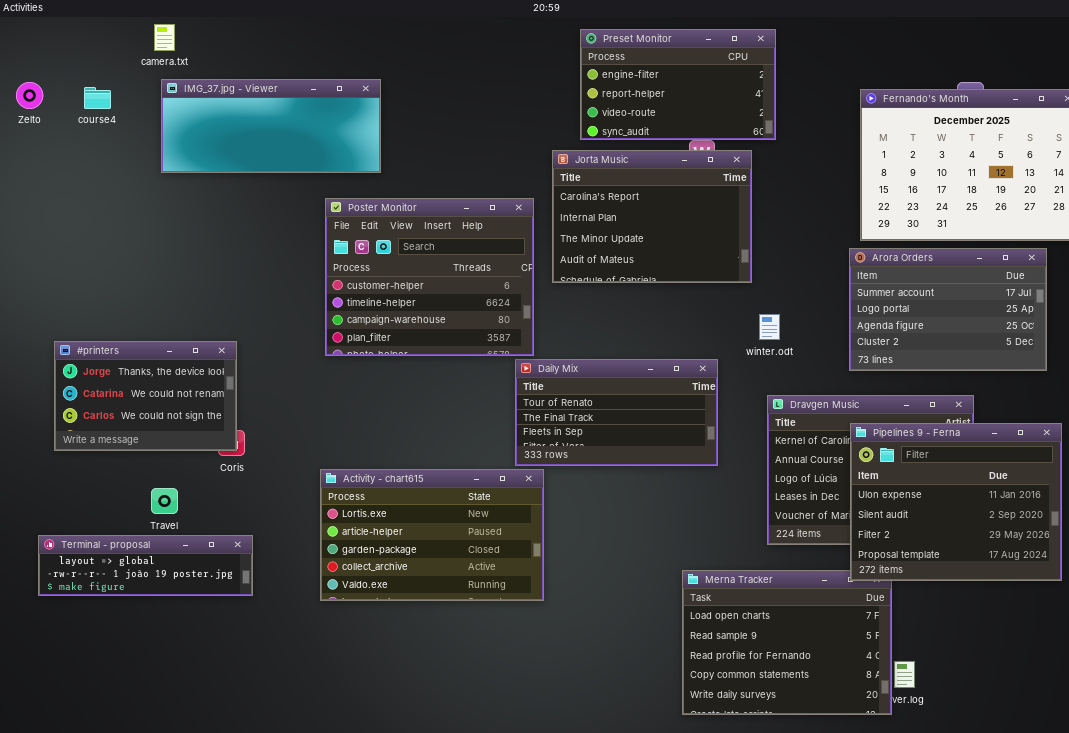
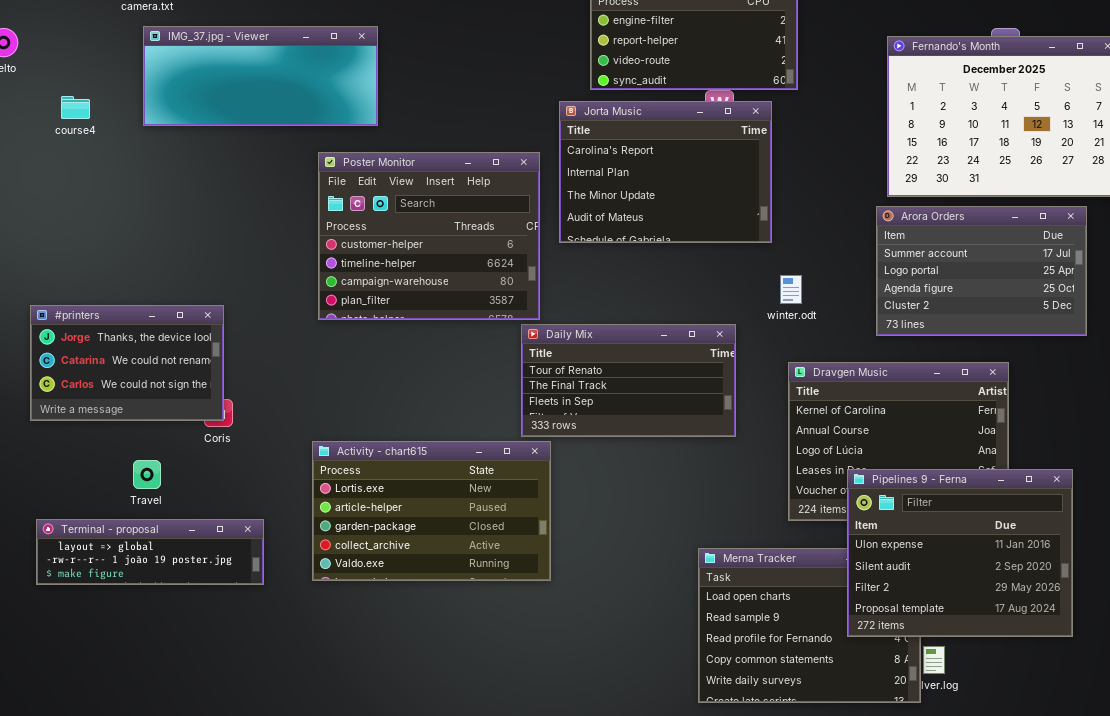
course4: [84,87,111,109] -> [61,96,90,119], moved
Pipelines 9 - Ferna: [850,423,1062,581] -> [847,469,1073,637], moved
Terminal - proposal: [38,535,253,596] -> [36,519,264,585], moved

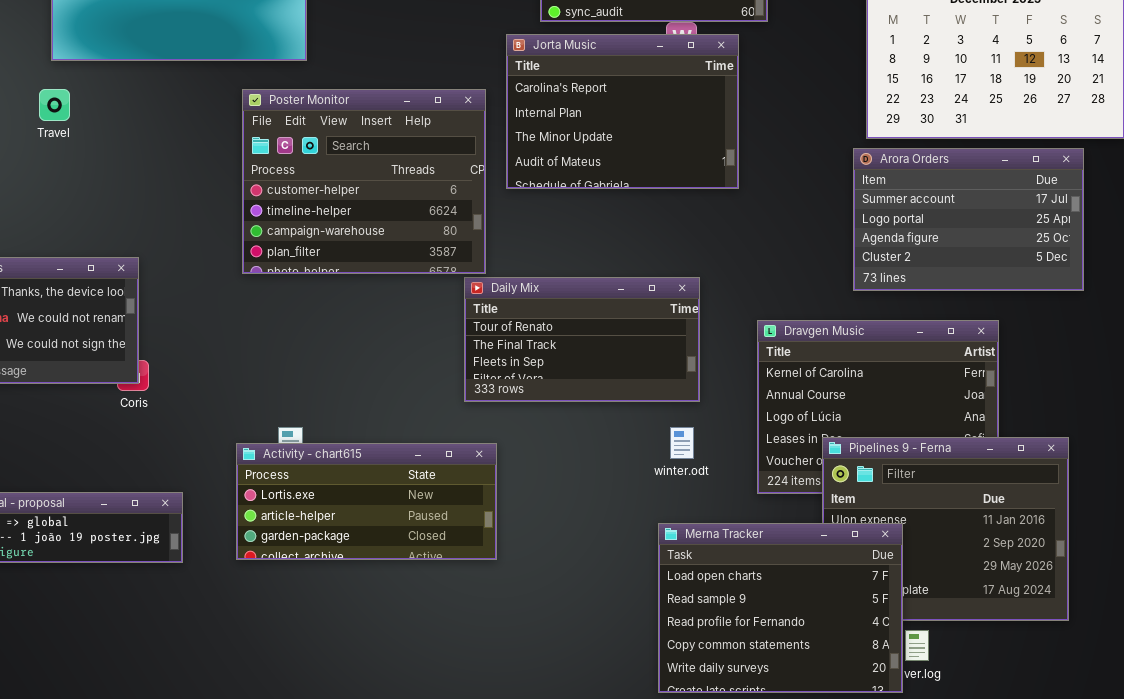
winter.odt: [780,275,802,304] -> [670,427,694,459], moved
Activity - chart615: [312,441,551,581] -> [236,443,497,560], resized
Travel: [133,460,161,489] -> [39,89,70,121], moved
Merna Tracker: [698,548,921,703] -> [658,523,903,693], raised

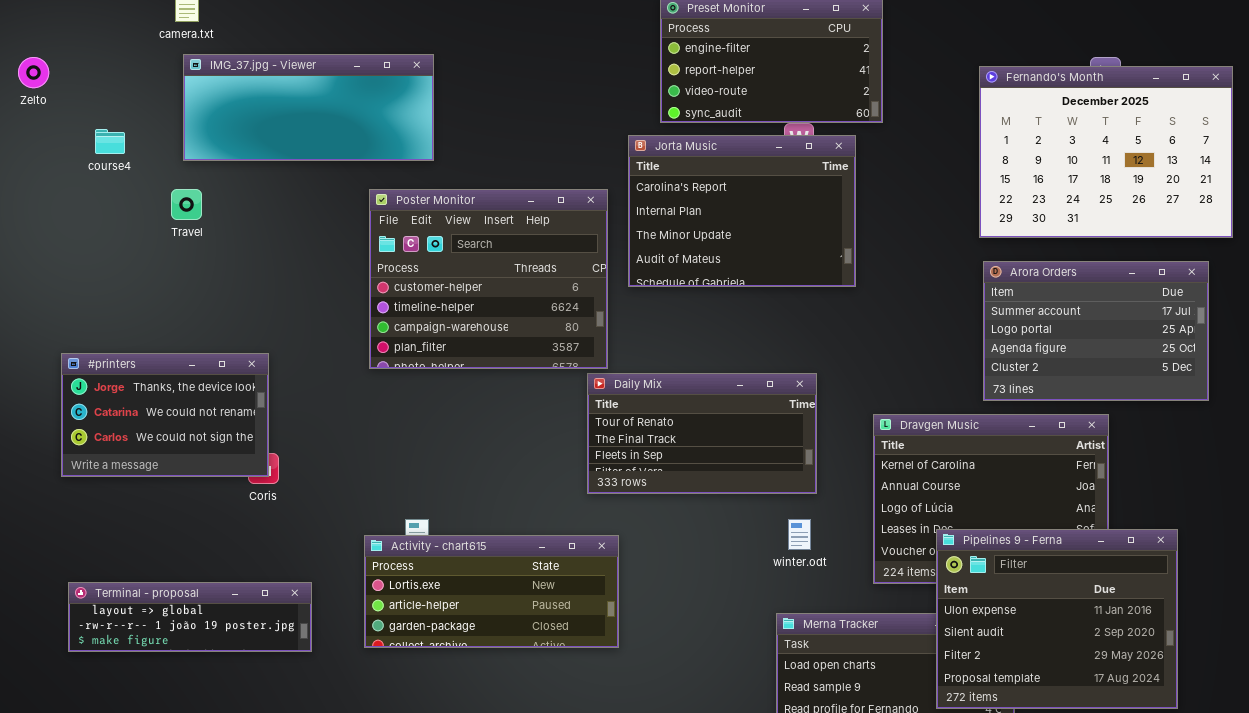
Arora Orders: [853,148,1084,291] -> [983,261,1209,401], moved
Pipelines 9 - Ferna: [822,437,1069,621] -> [936,529,1178,709], raised

